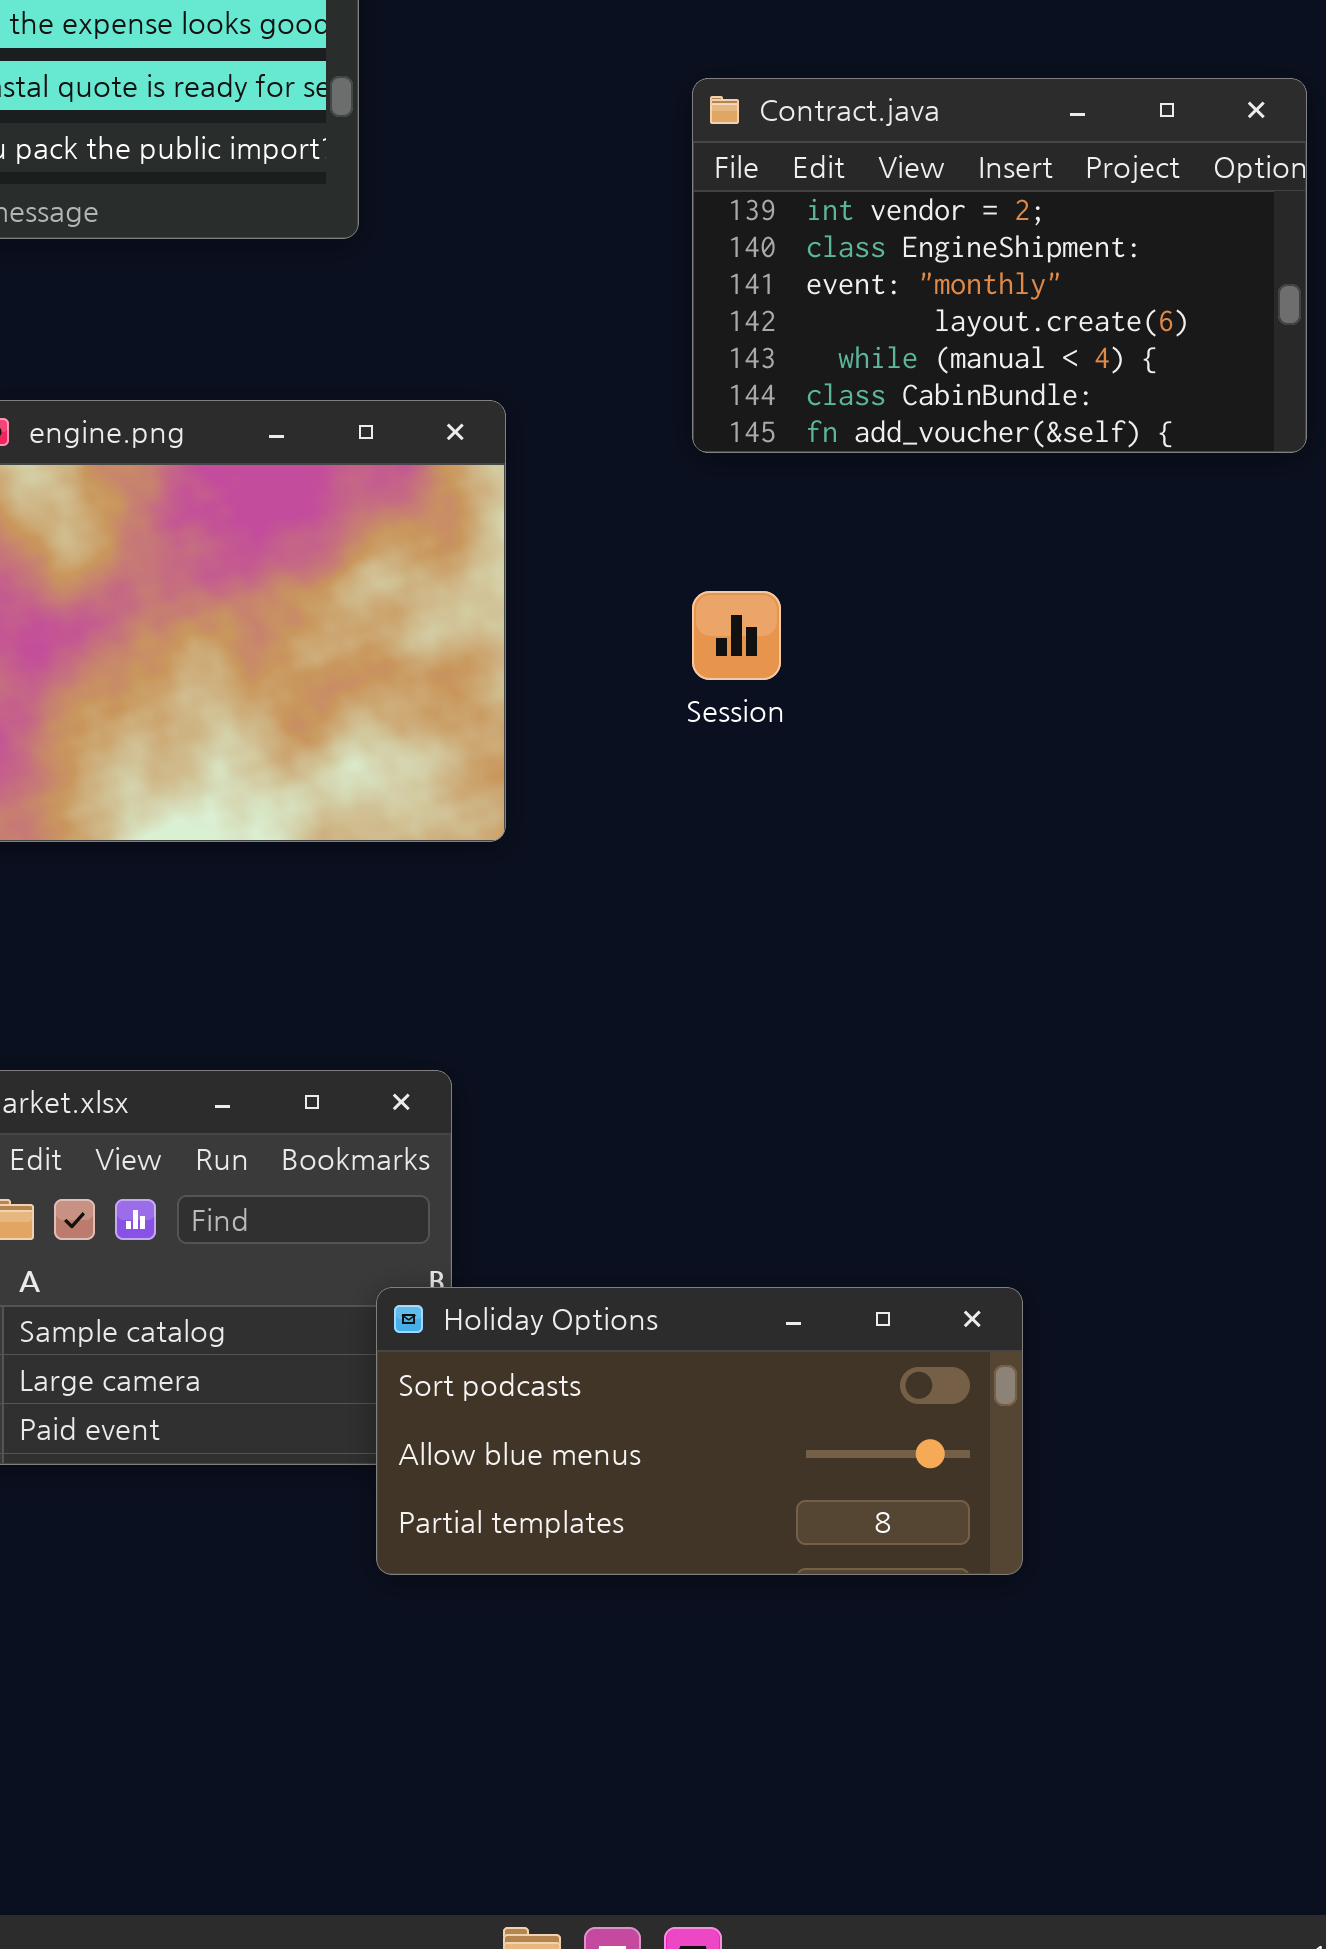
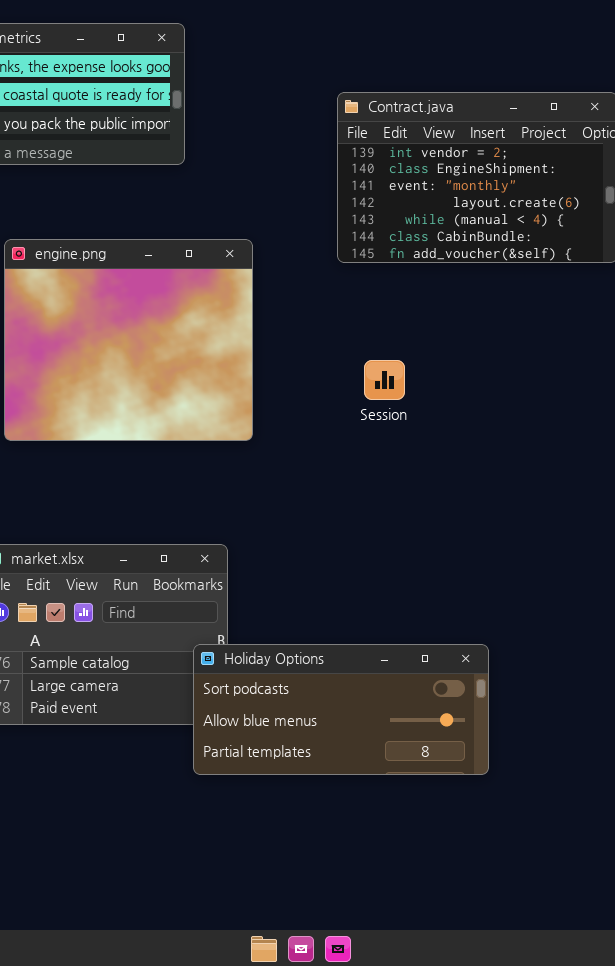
Session: [692,591,781,680] -> [364,360,405,400], moved

